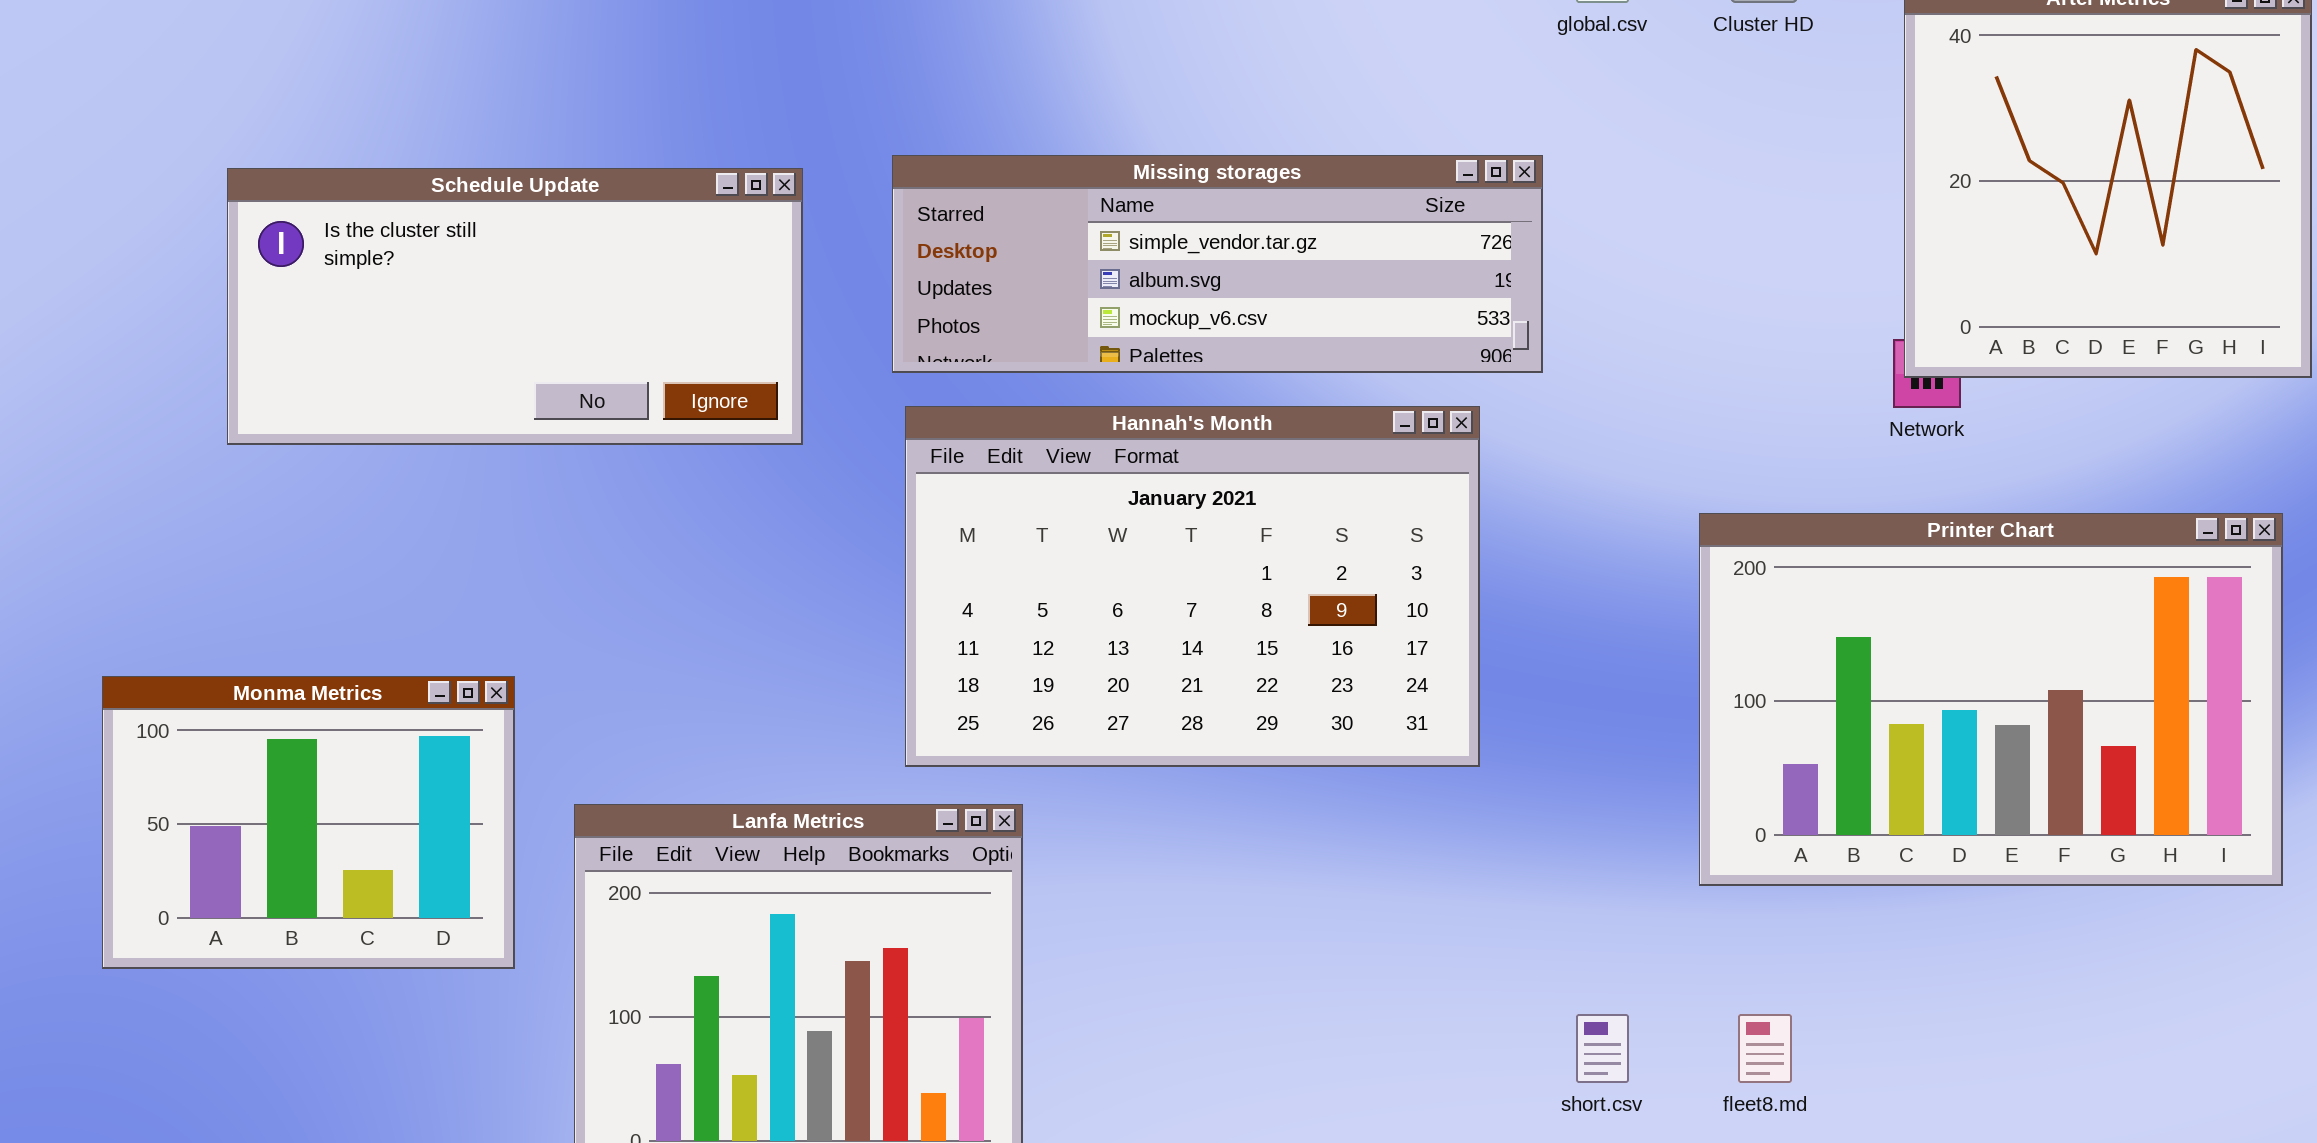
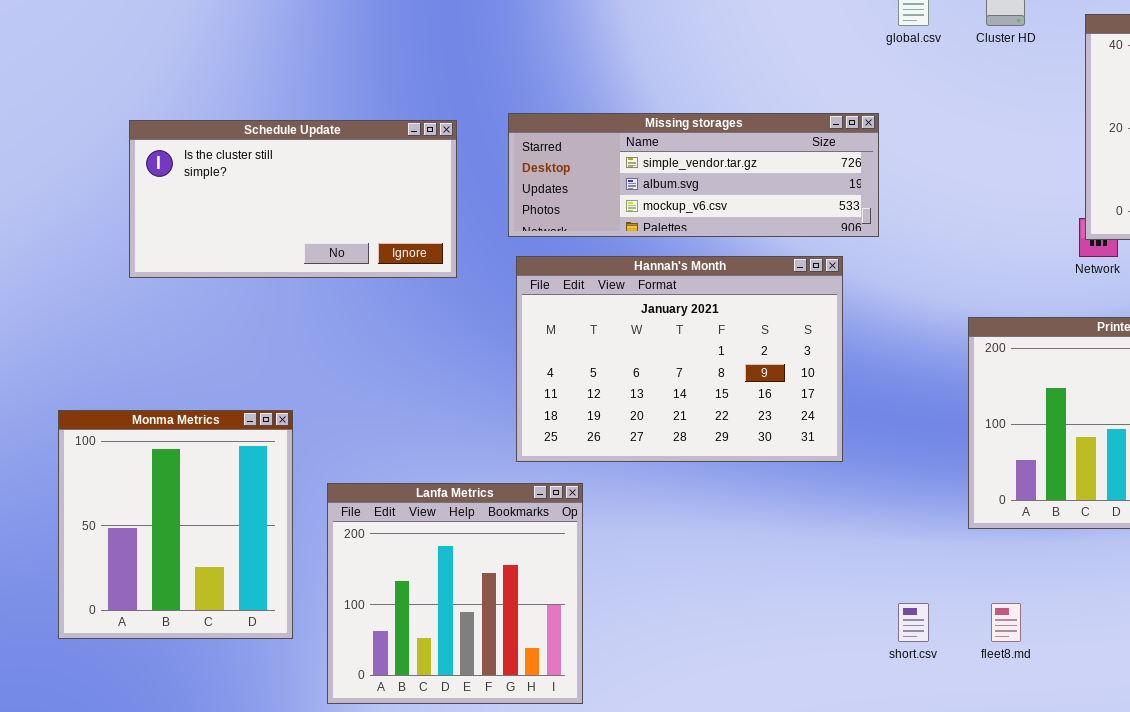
Monma Metrics: [102,676,515,969] -> [58,410,293,639], resized

